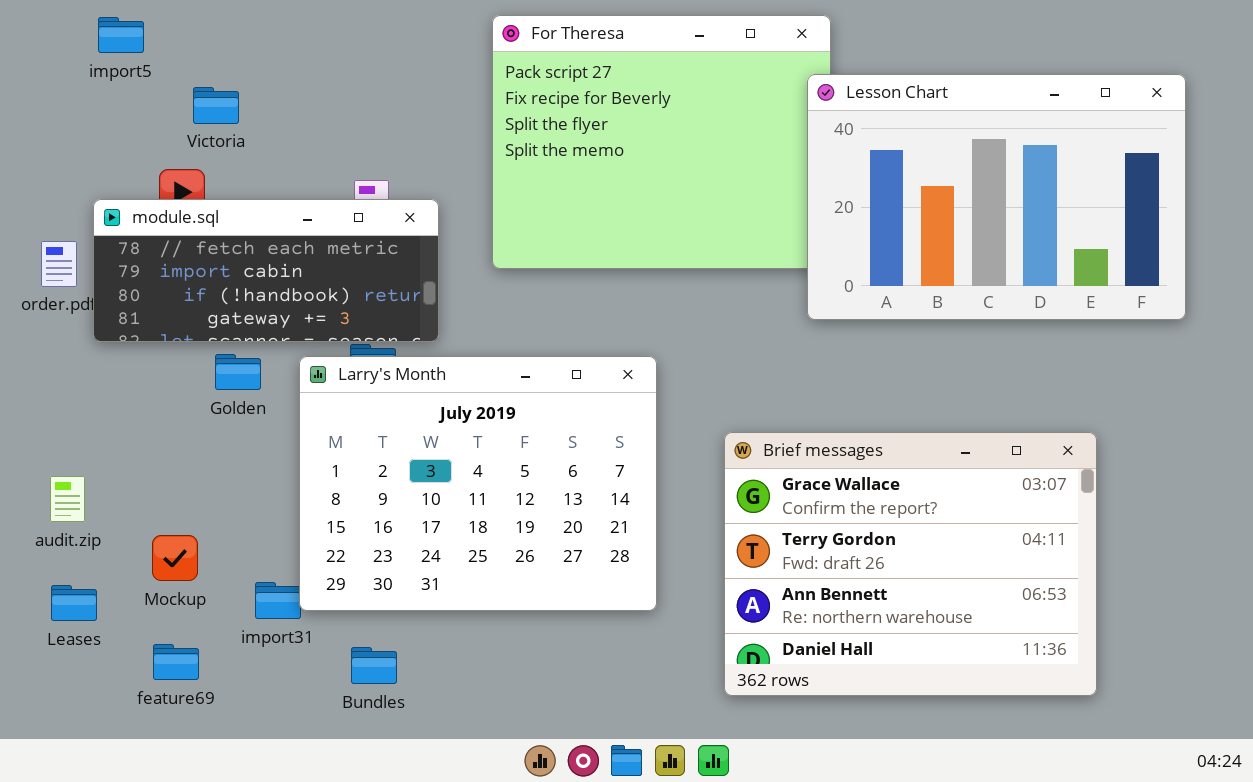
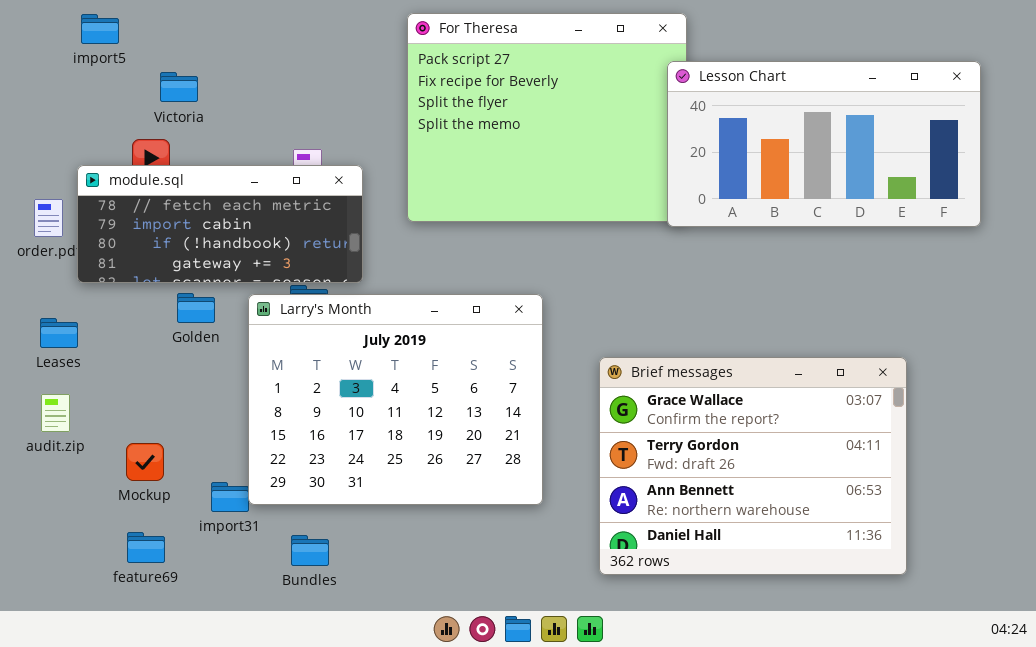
Lesson Chart: [807,74,1186,320] -> [667,61,981,227], resized
Leases: [51,585,97,621] -> [40,318,78,348], moved

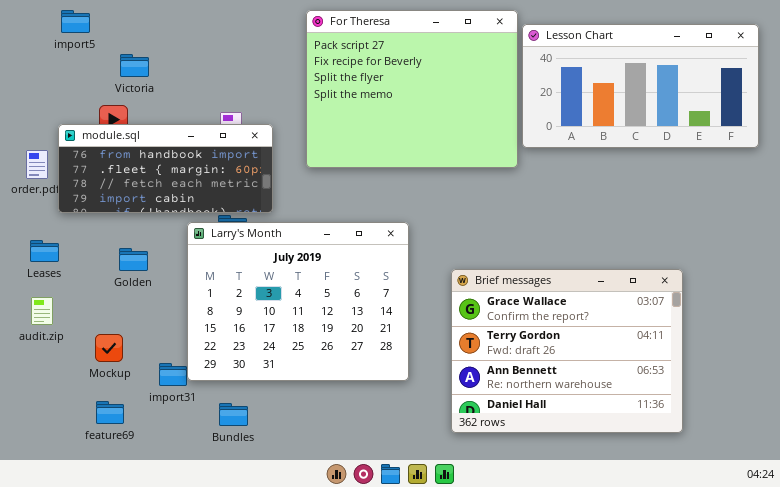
Lesson Chart: [667,61,981,227] -> [522,24,759,148], moved
module.sql: [77,165,363,283] -> [58,124,273,213], scrolled up 2 rows
Golden: [177,293,215,323] -> [119,248,148,271], moved

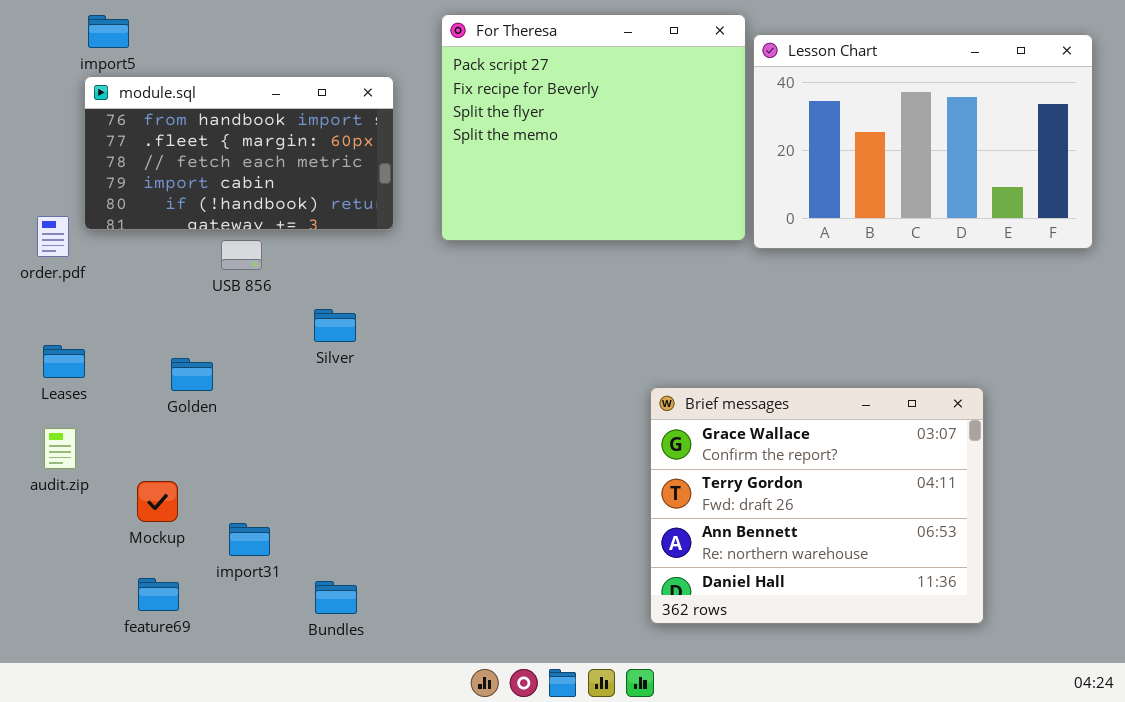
Lesson Chart: [522,24,759,148] -> [753,34,1093,249], resized
module.sql: [58,124,273,213] -> [84,76,394,230], moved, resized
Larry's Month: [187,222,409,381] -> none, closed

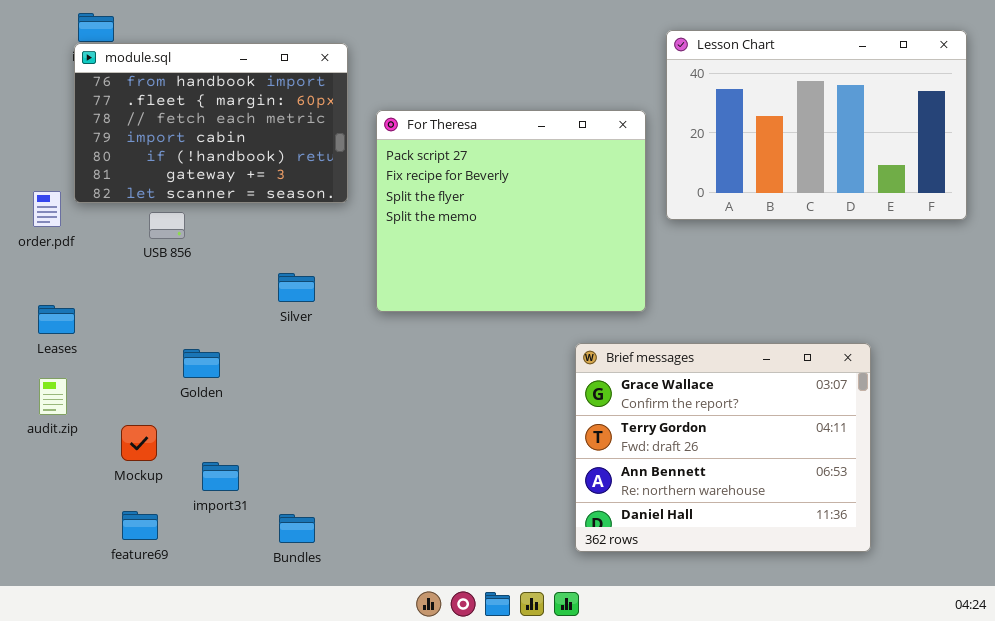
For Theresa: [441,14,746,241] -> [376,110,646,312], moved
module.sql: [84,76,394,230] -> [74,43,348,203], resized
USB 856: [221,240,262,270] -> [149,212,185,239], moved
Golden: [171,358,213,391] -> [183,349,220,378], moved

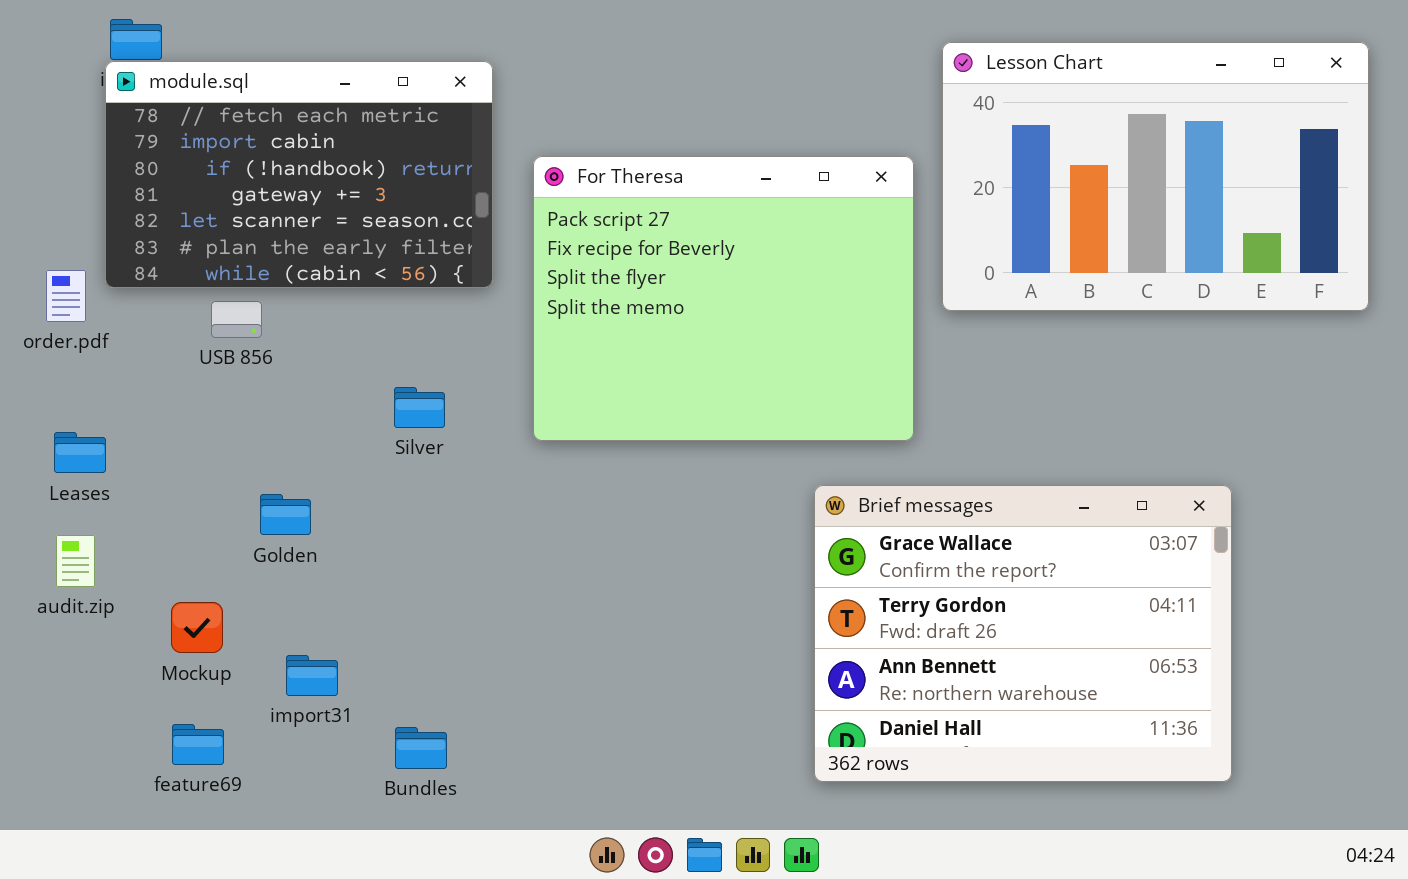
module.sql: [74,43,348,203] -> [105,61,493,288], scrolled down 2 rows

